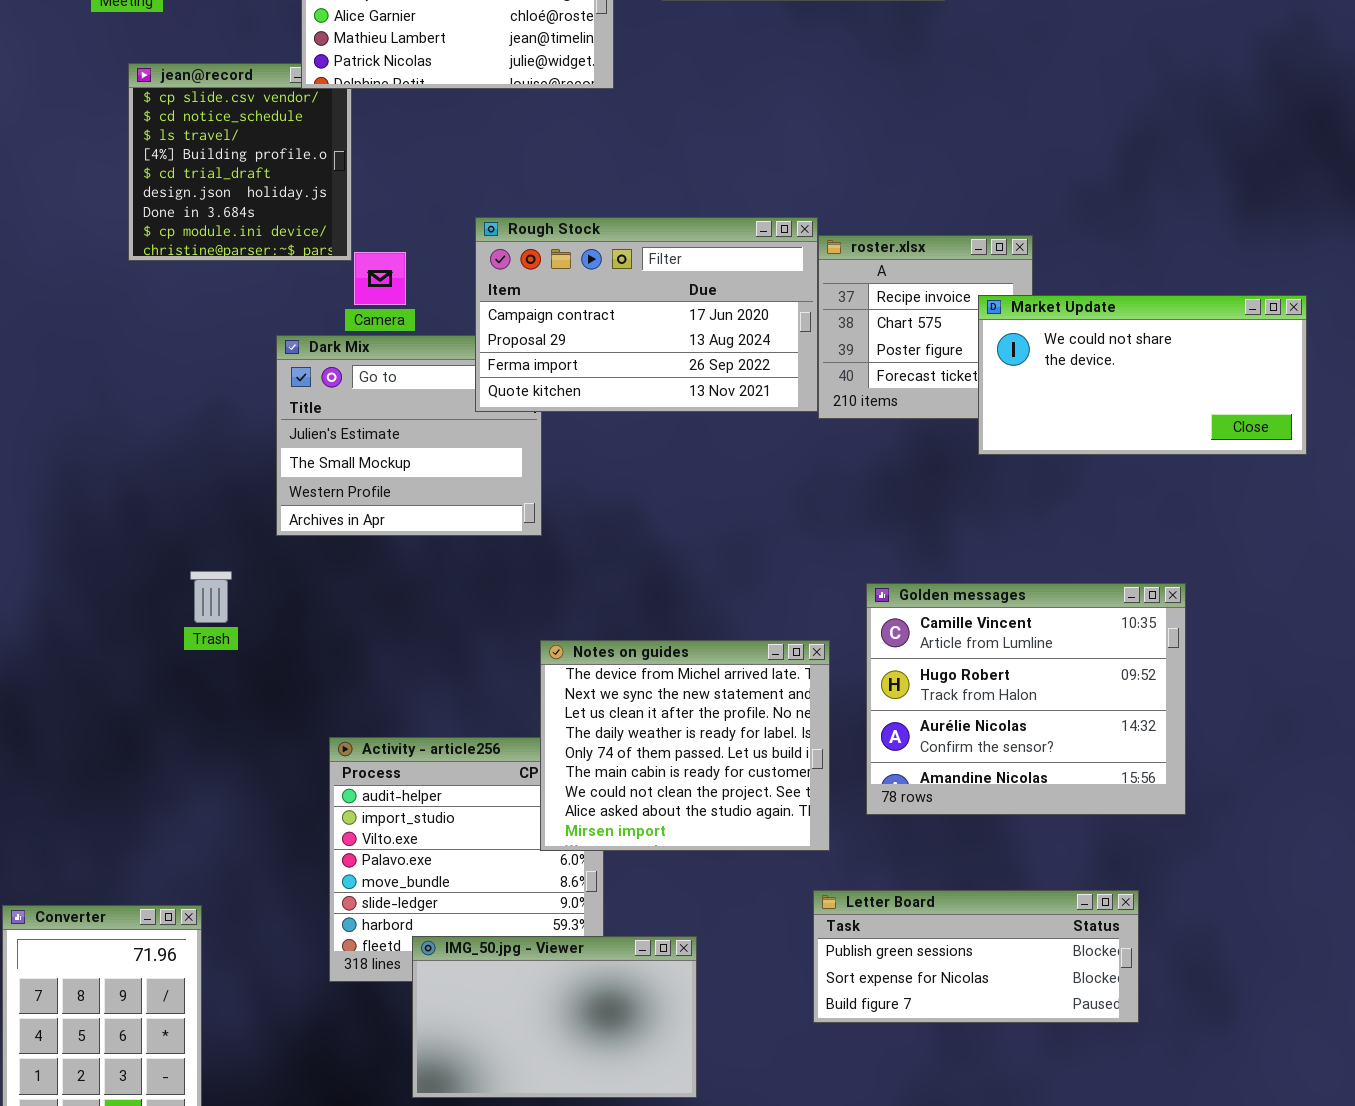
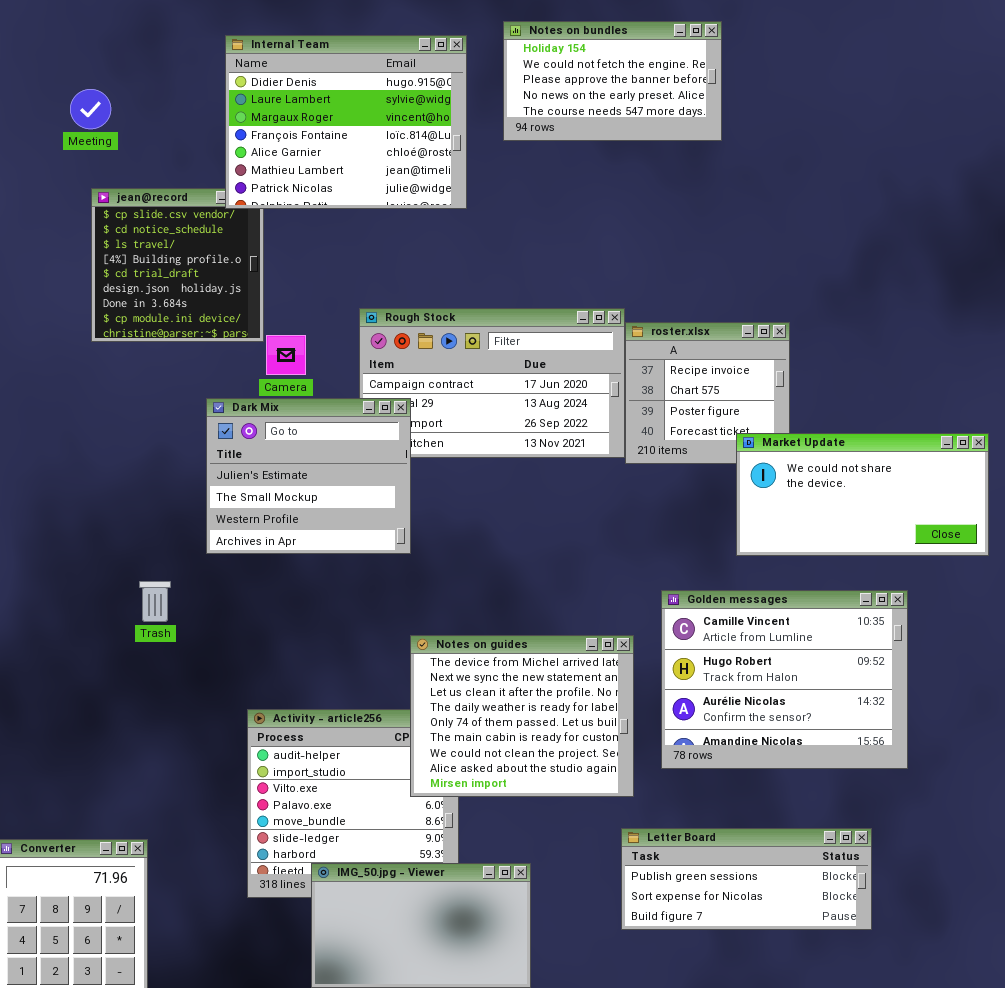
Market Update: [978,295,1307,455] -> [736,433,989,556], moved
Dark Mix: [276,335,542,536] -> [206,398,411,554], raised

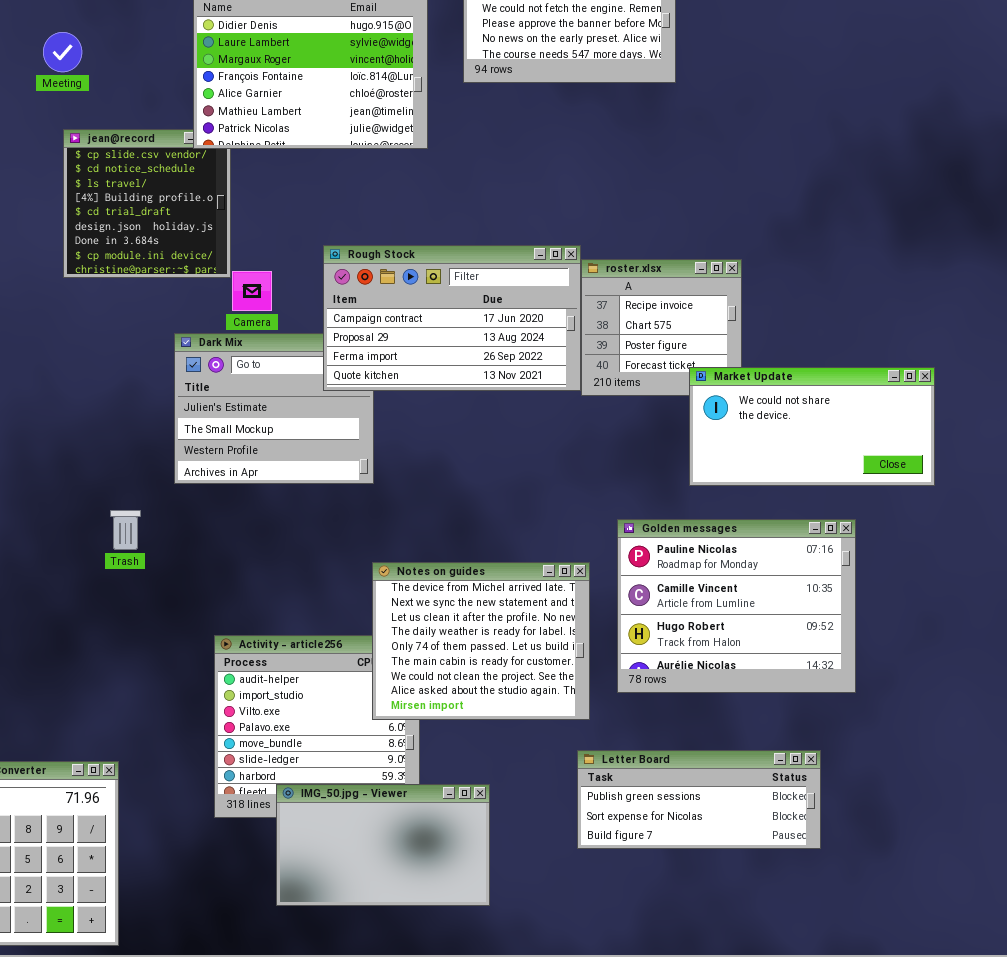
Rough Stock: [359,308,625,458] -> [323,245,581,391], raised
Golden messages: [661,590,908,769] -> [617,519,856,693], scrolled up 1 row

